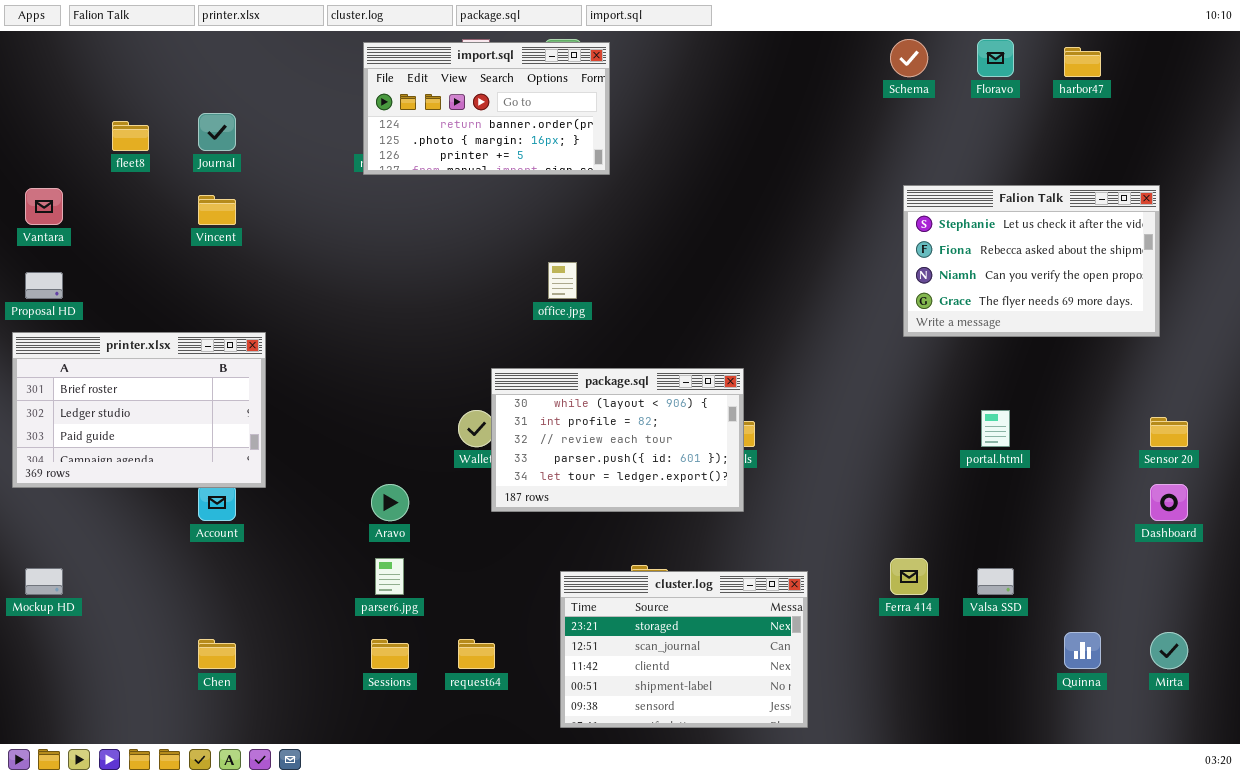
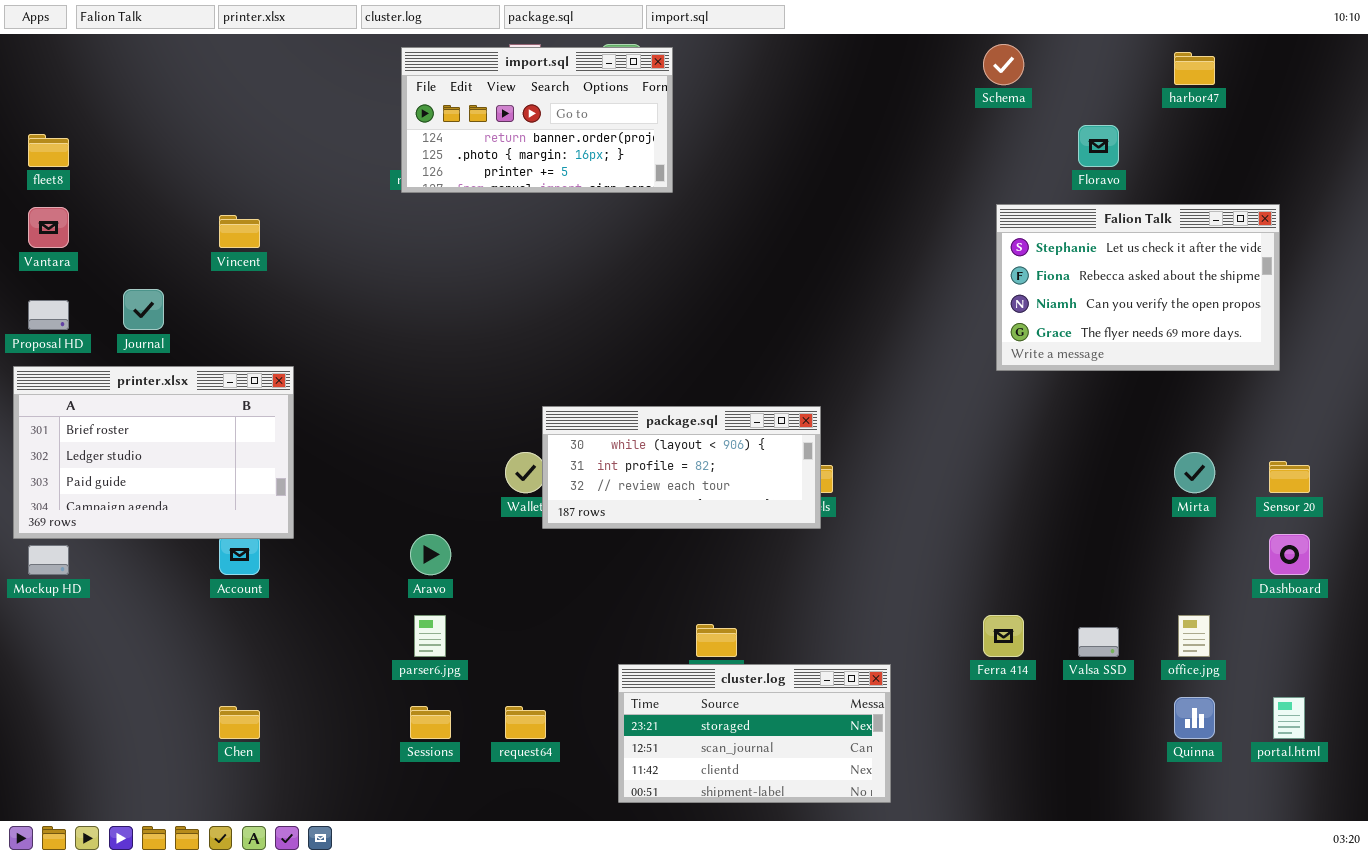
Floravo: [977,39,1014,77] -> [1078,125,1119,167], moved
Journal: [198,113,236,151] -> [123,289,164,330], moved
fleet8: [112,121,149,151] -> [28,134,69,167], moved
office.jpg: [548,262,577,299] -> [1178,615,1210,657], moved
package.sql: [491,368,744,512] -> [542,406,821,529], resized
portal.html: [981,410,1010,447] -> [1273,697,1305,739], moved
Mockup HD: [25,568,63,595] -> [28,545,69,575], moved
cluster.log: [560,571,808,728] -> [618,664,891,803], resized
Mirta: [1150,632,1188,669] -> [1174,452,1215,493], moved

